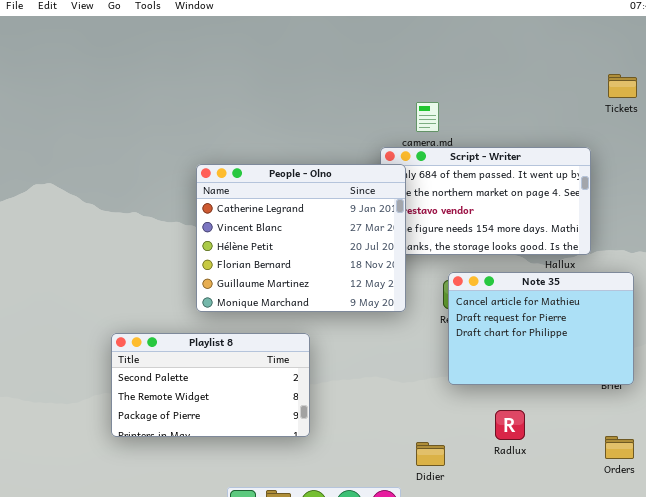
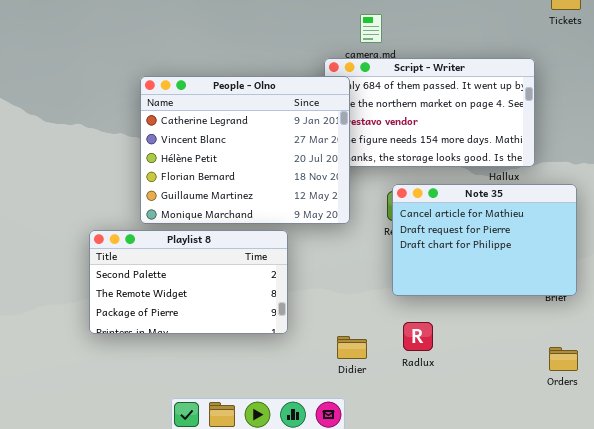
Playlist 8: [111,333,310,437] -> [89,230,288,334], moved
Radlux: [495,410,525,440] -> [403,322,433,351], moved
Didier: [416,442,445,466] -> [337,336,367,359], moved

